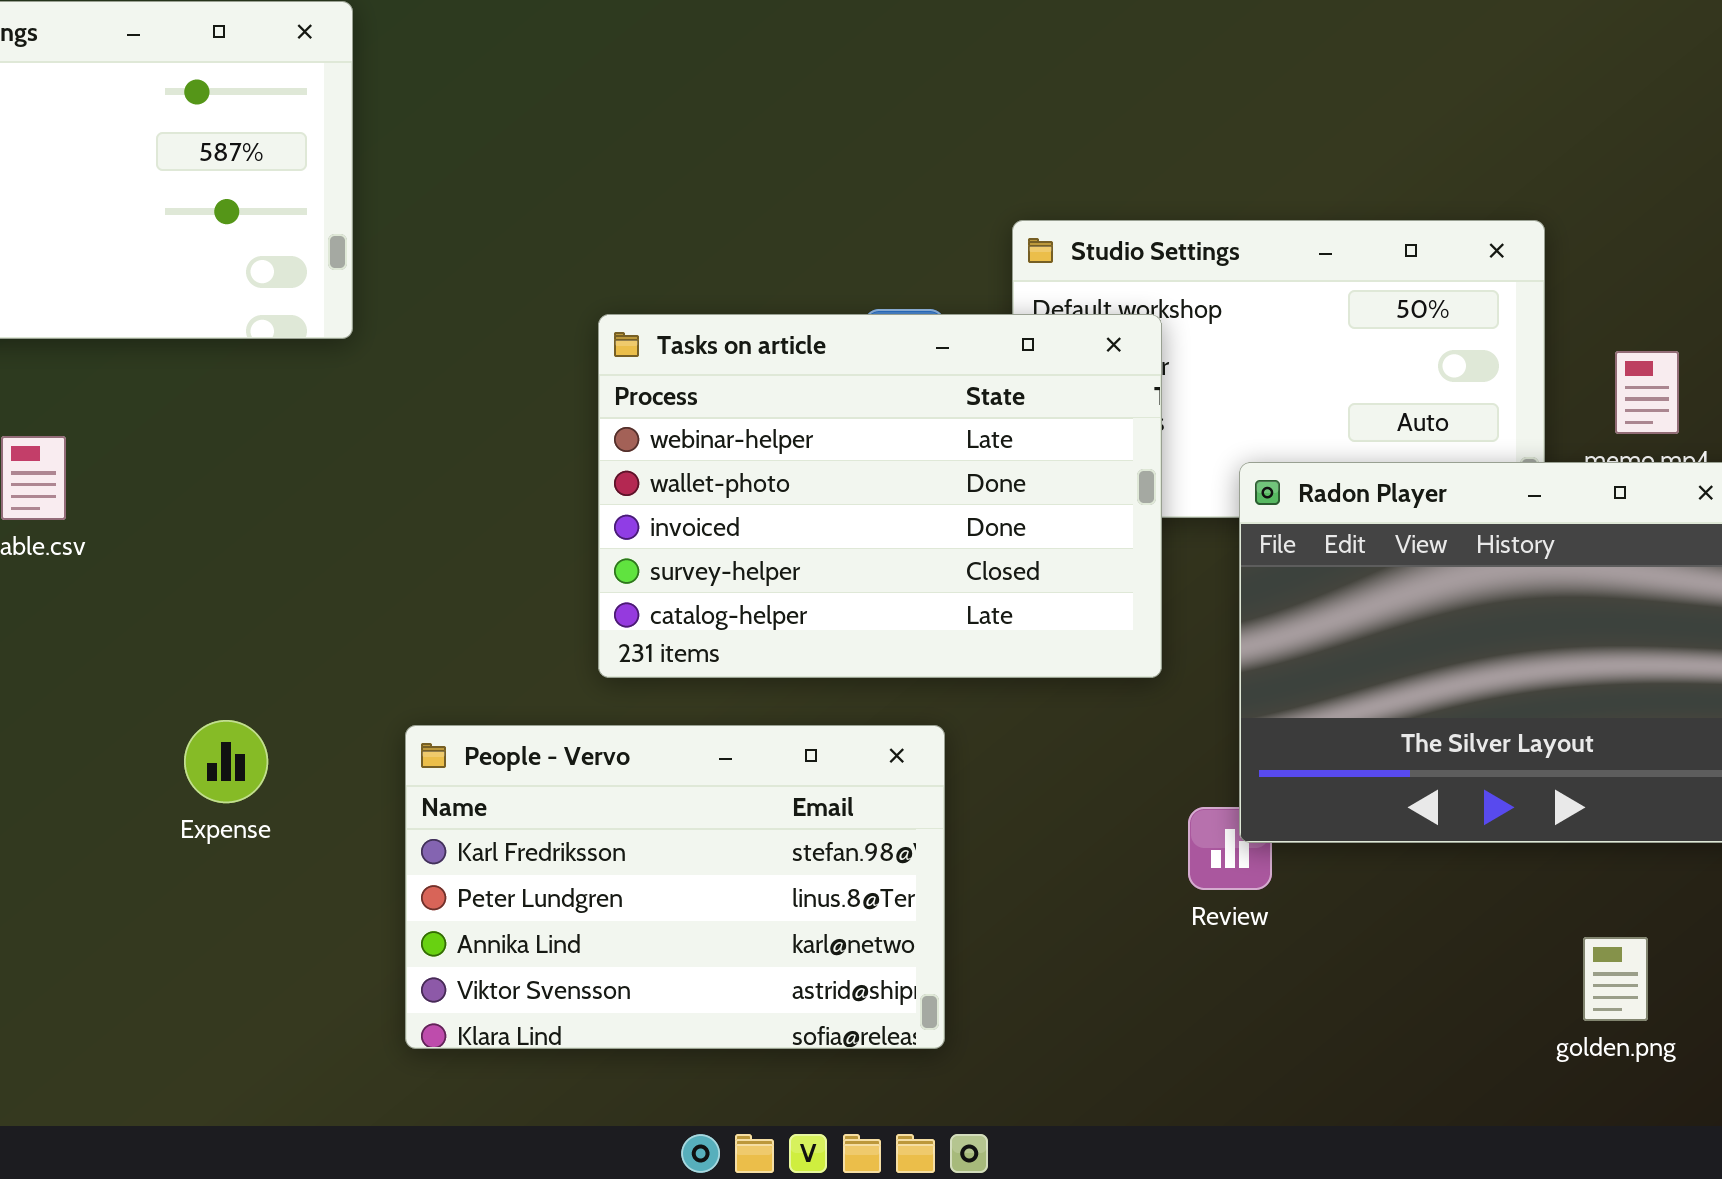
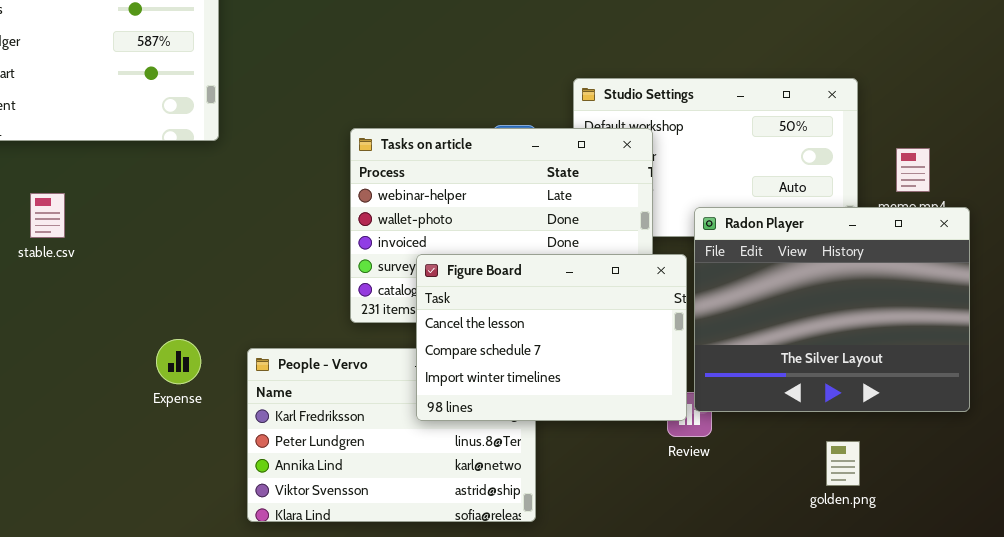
Figure Board: none -> [416,254,687,421], opened
Expense: [184,720,268,803] -> [156,339,201,384], moved
golden.png: [1583,937,1648,1021] -> [826,441,860,486], moved

